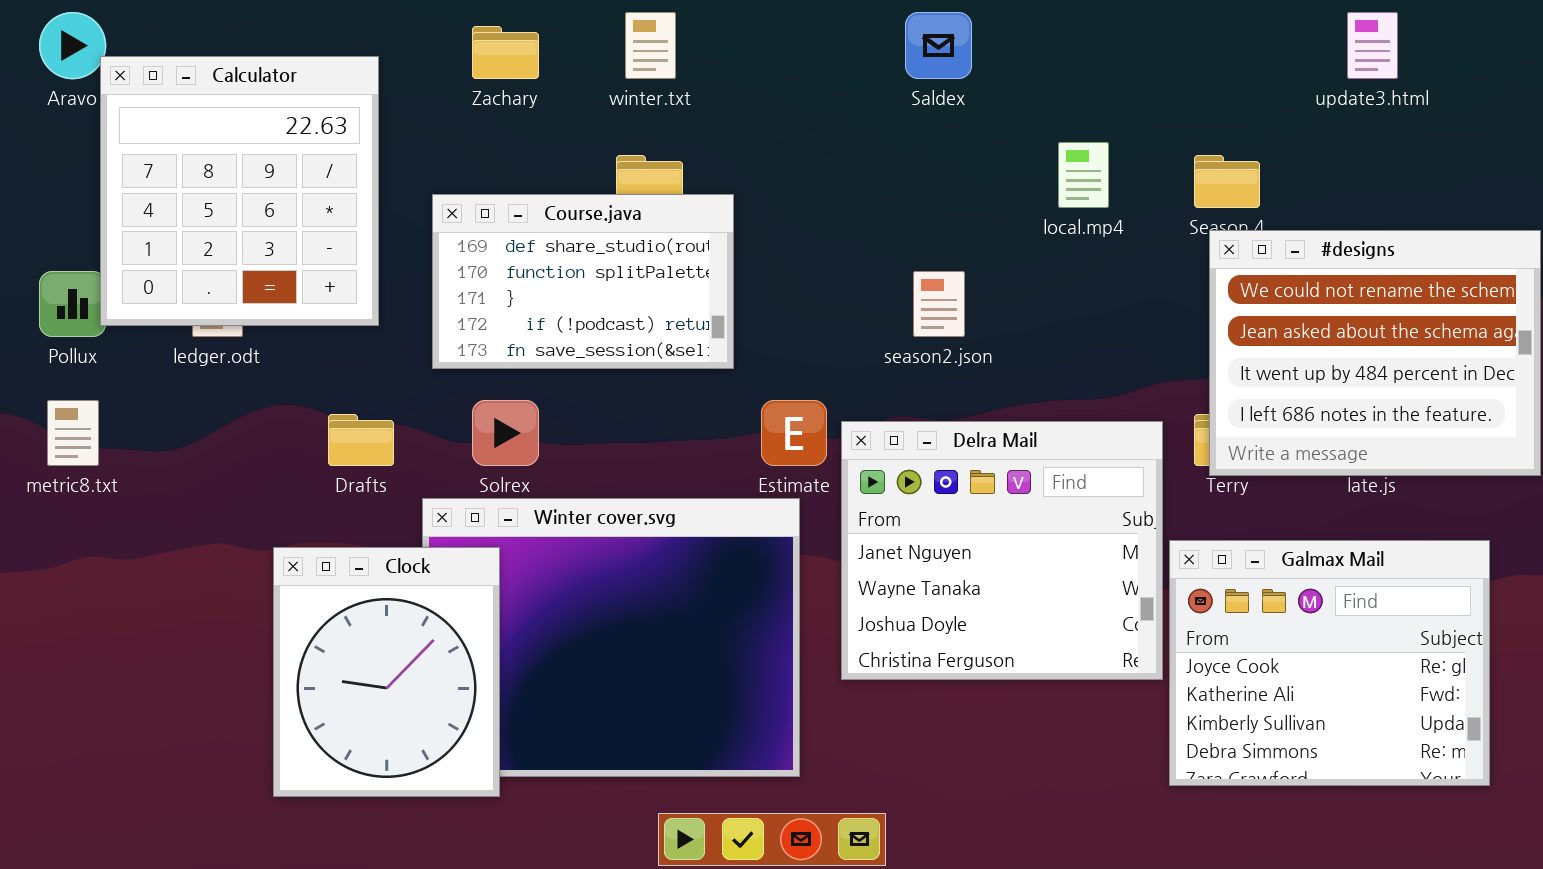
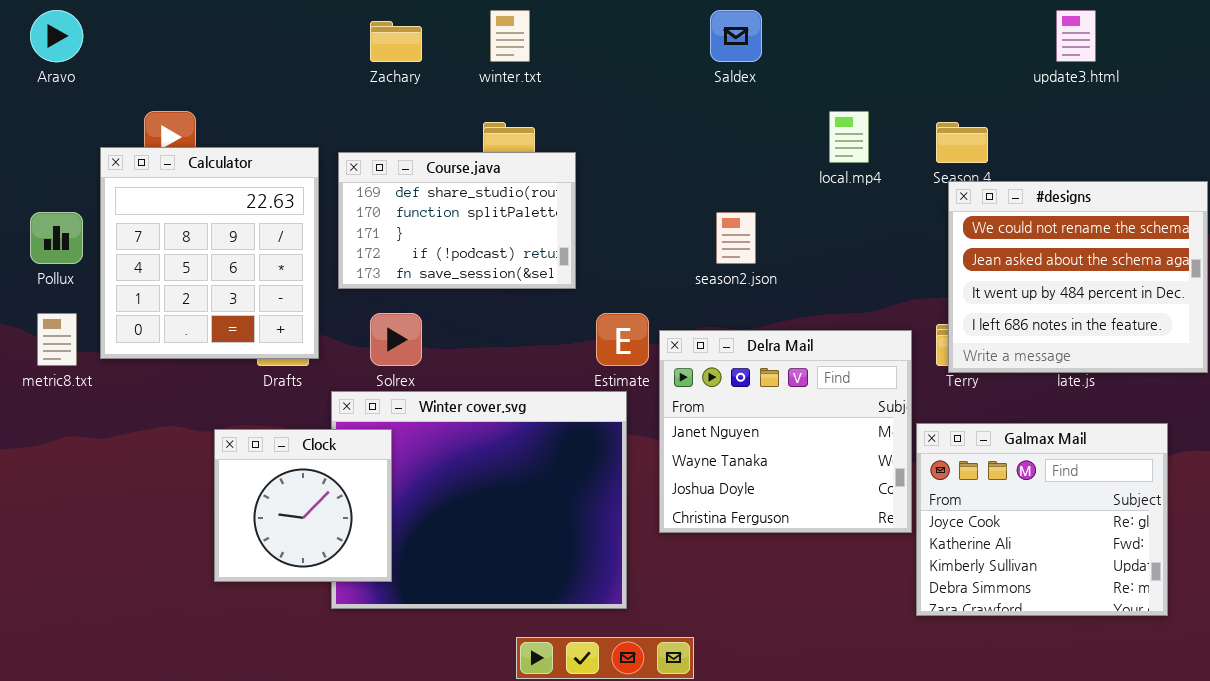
Calculator: [100,56,379,326] -> [100,147,319,359], moved
Clock: [273,547,500,797] -> [214,429,392,582], resized

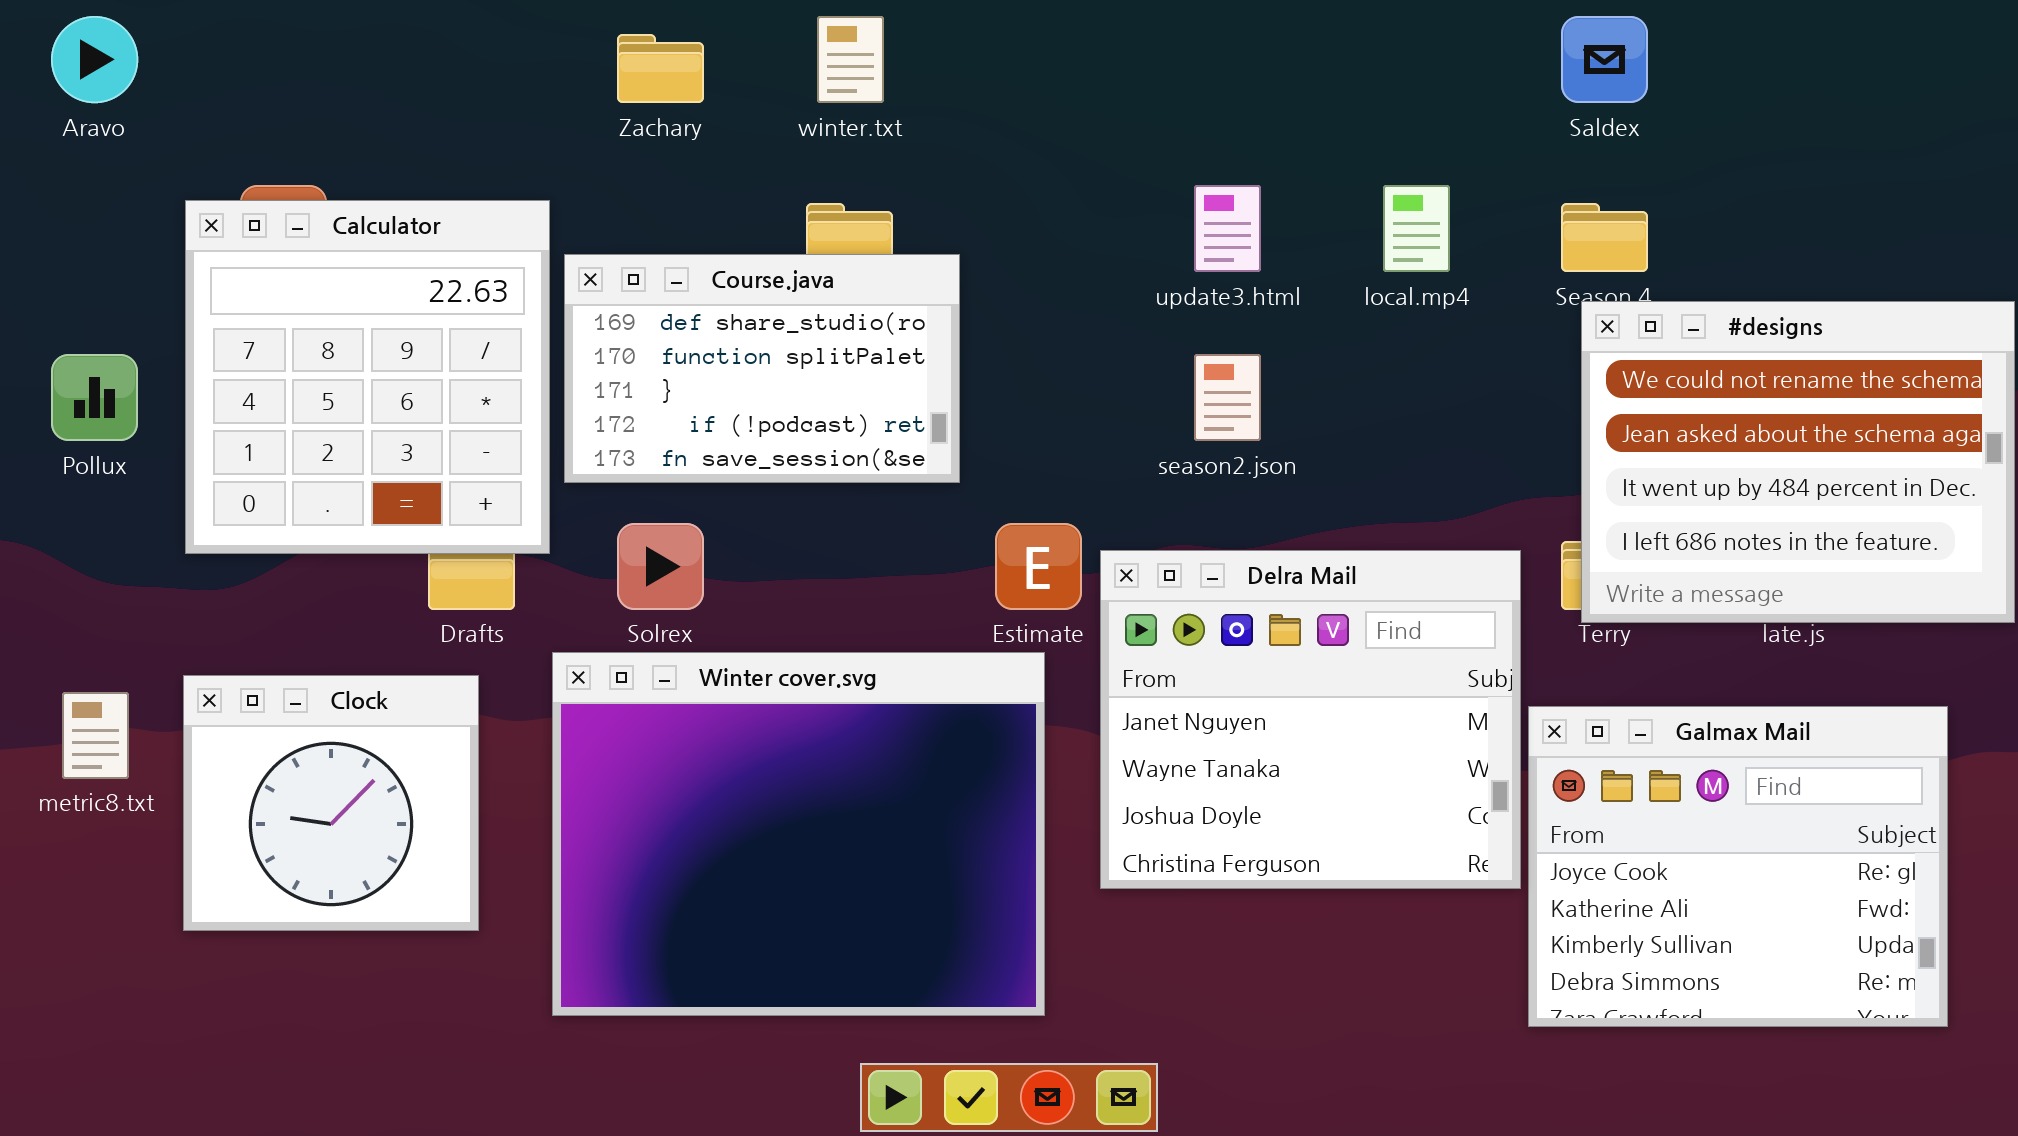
Saldex: [710,10,762,62] -> [1561,16,1648,103], moved
update3.html: [1056,10,1096,62] -> [1194,185,1261,272], moved
Calculator: [100,147,319,359] -> [185,200,550,554], moved
metric8.txt: [37,313,77,366] -> [62,692,129,779], moved
Clock: [214,429,392,582] -> [183,675,479,931], moved

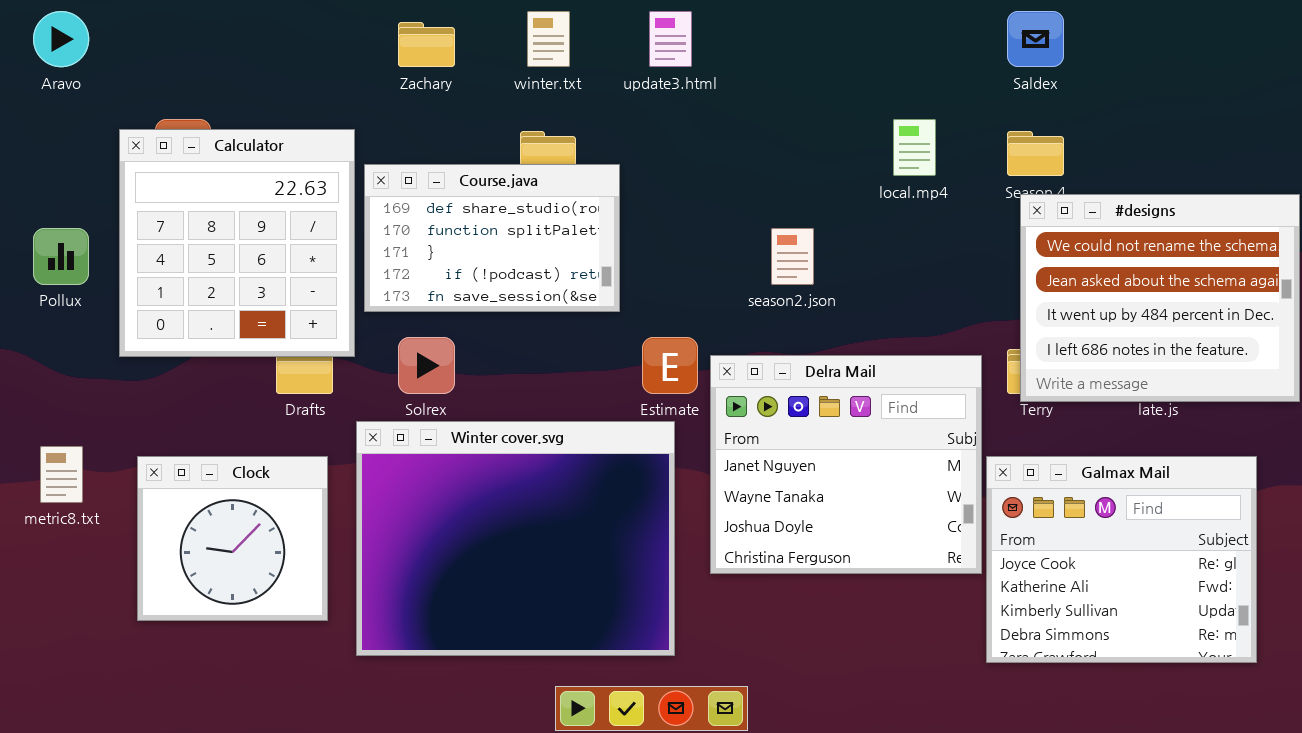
update3.html: [1194,185,1261,272] -> [649,11,692,67], moved
Clock: [183,675,479,931] -> [137,456,328,621], moved

